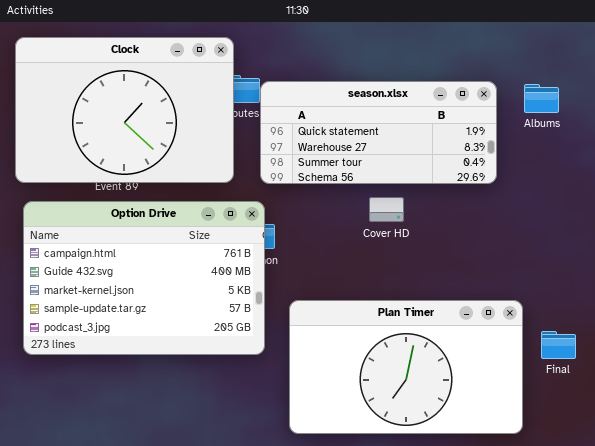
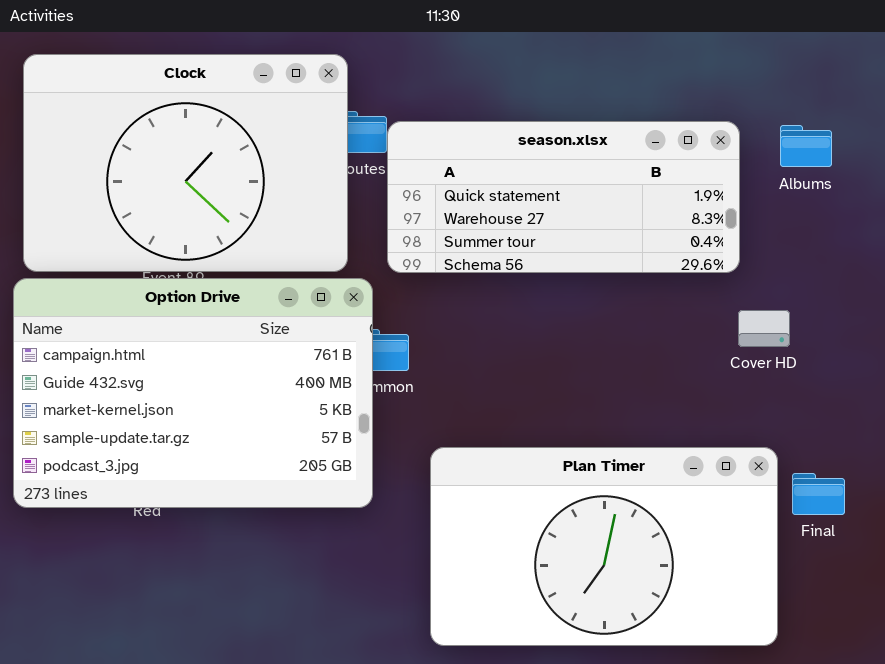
Cover HD: [369,197,404,222] -> [738,310,790,347], moved
Option Drive: [23,201,265,355] -> [13,278,373,508], moved
Final: [541,331,576,359] -> [792,473,845,515], moved

